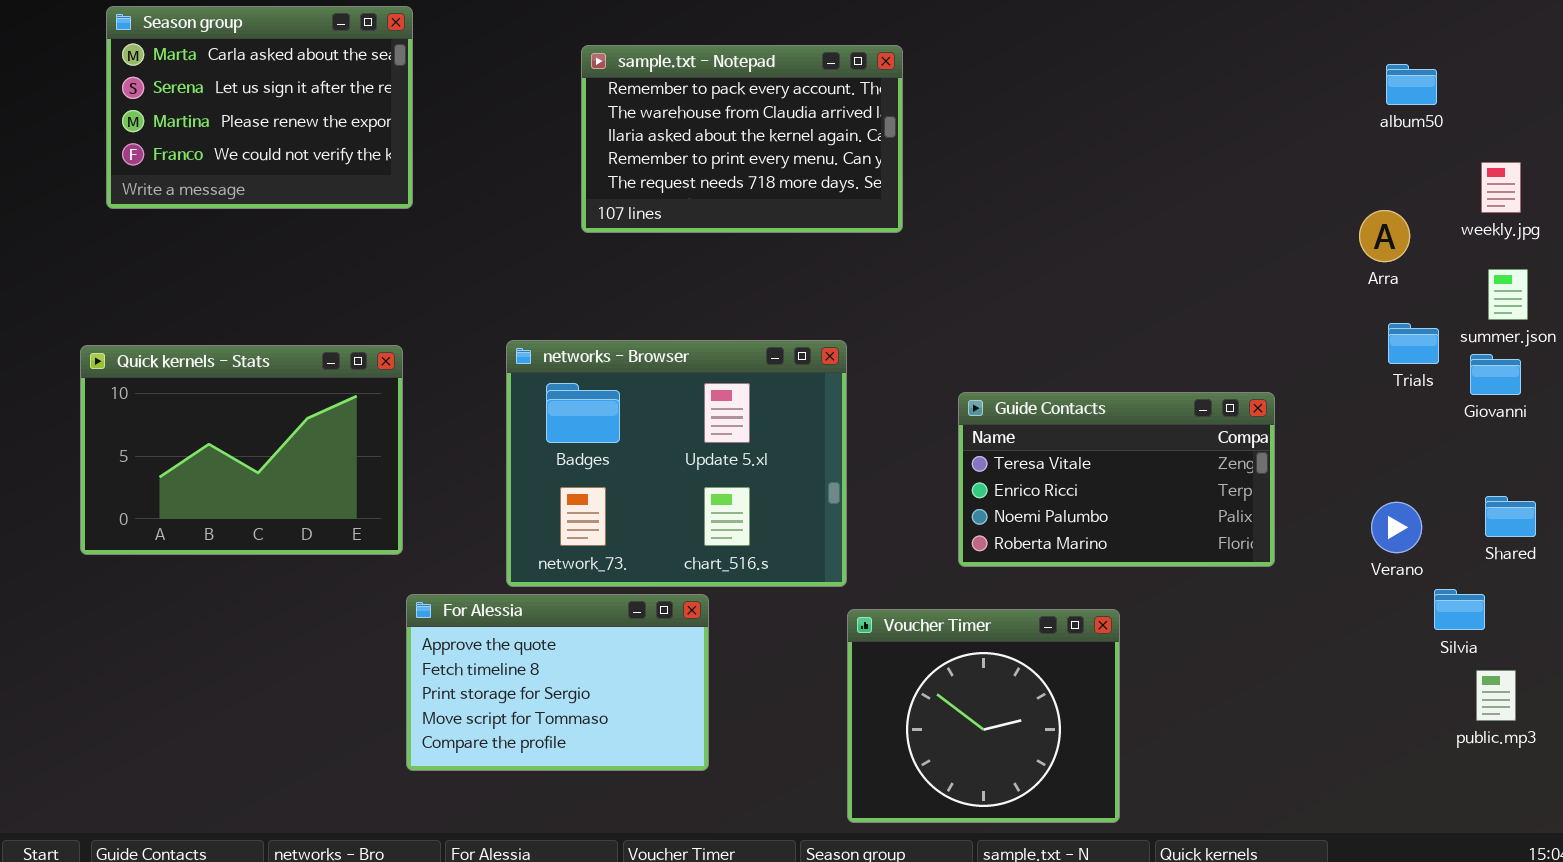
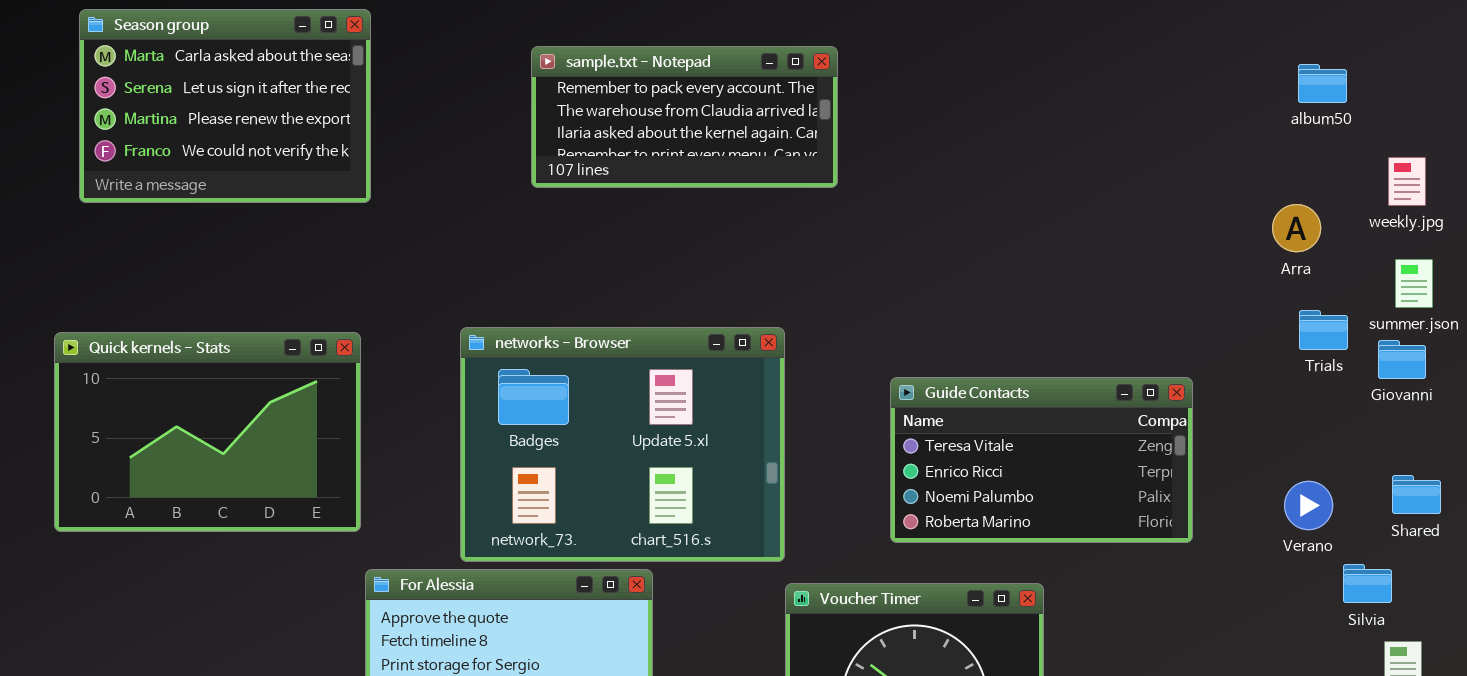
sample.txt - Notepad: [581,45,903,233] -> [531,46,838,188], resized

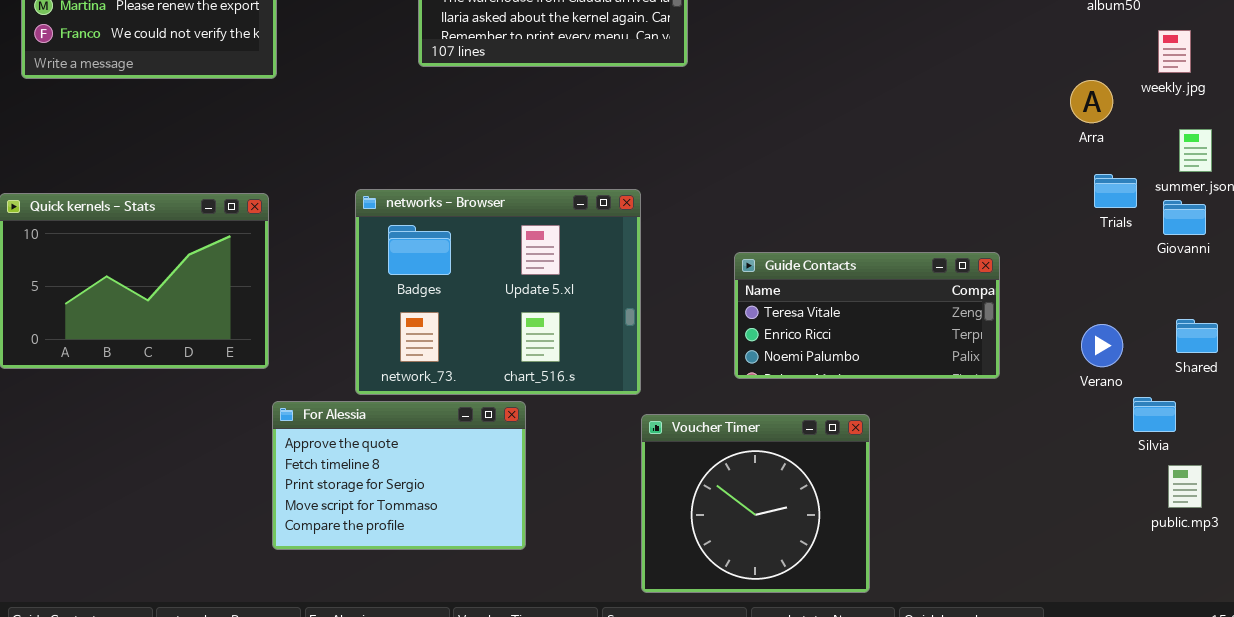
weekly.jpg: [1388,157,1426,206] -> [1158,30,1191,73], moved
Guide Contacts: [890,377,1193,543] -> [734,252,1000,379], resized

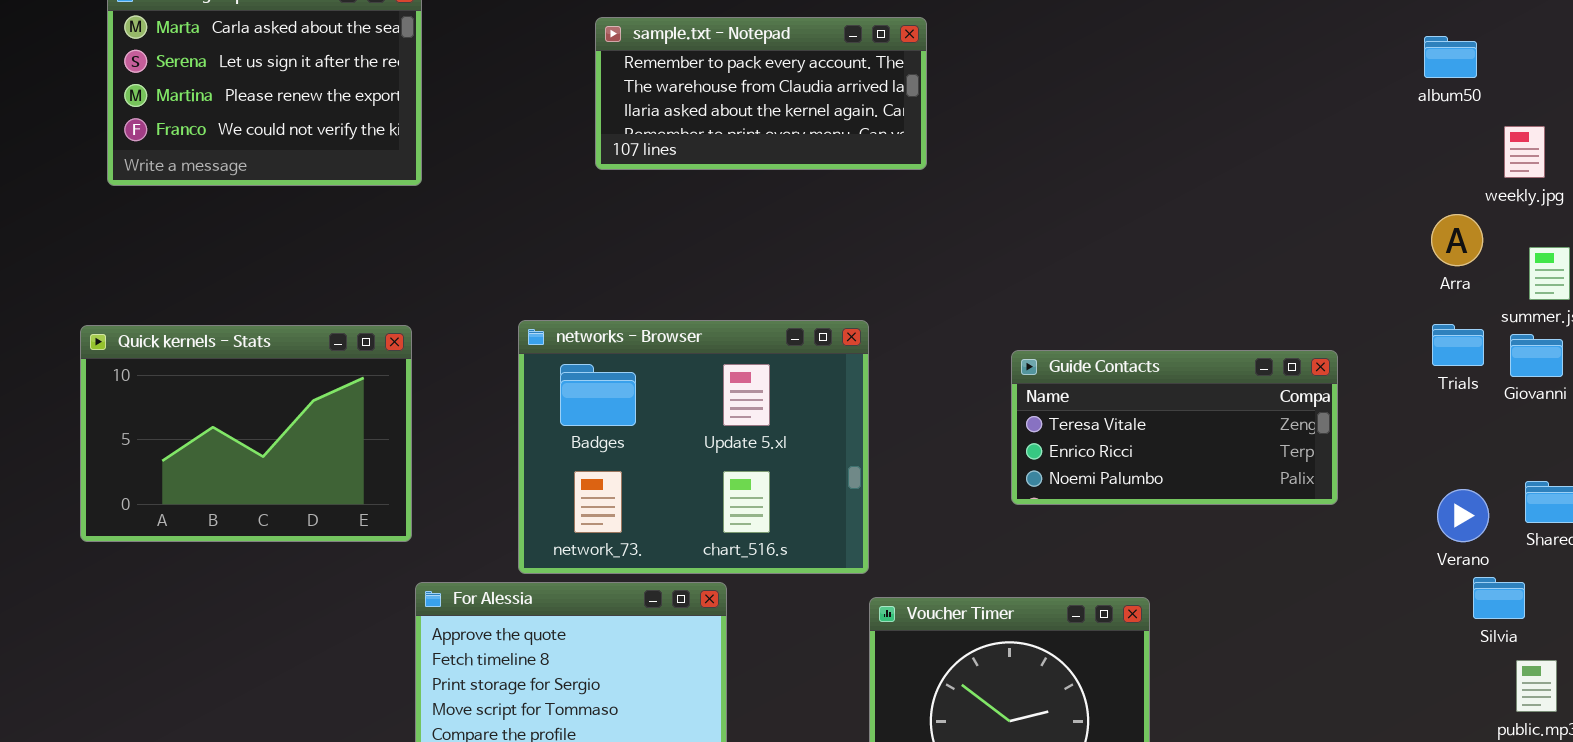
Arra: [1070,80,1113,123] -> [1431,214,1483,266], moved
Trials: [1094,174,1137,208] -> [1432,324,1484,366], moved
Guide Contacts: [734,252,1000,379] -> [1011,350,1338,505], moved
Verano: [1081,324,1123,367] -> [1437,489,1489,542], moved

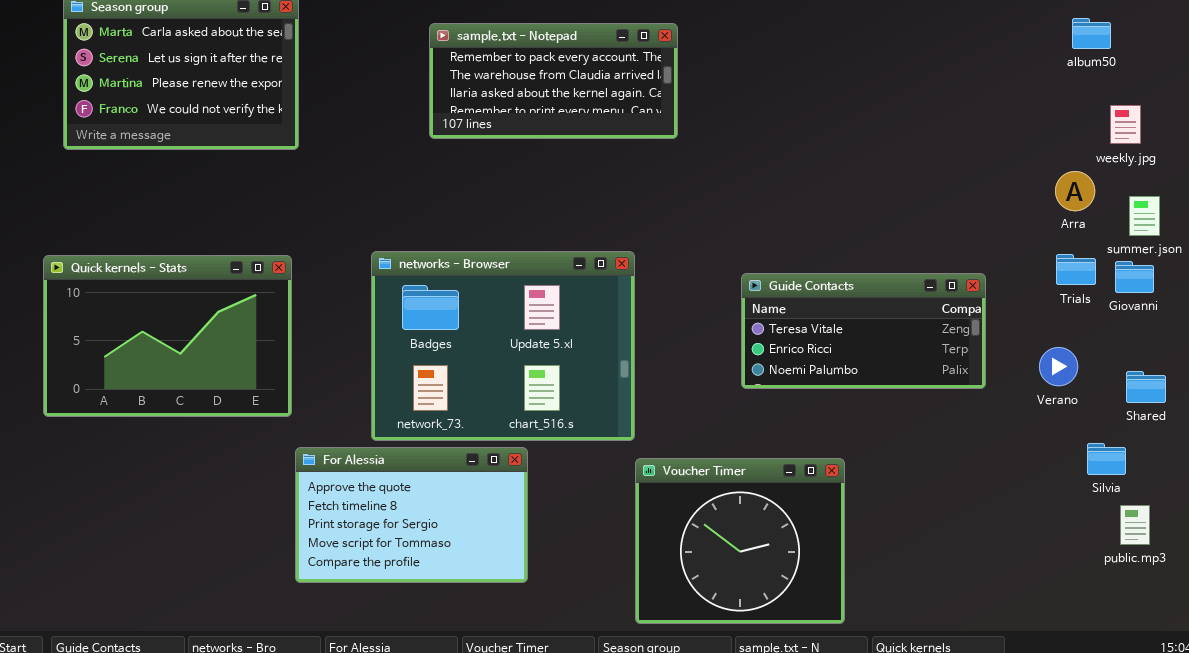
album50: [1424,36,1477,78] -> [1072,18,1111,49], moved
Verano: [1437,489,1489,542] -> [1039,347,1078,386], moved

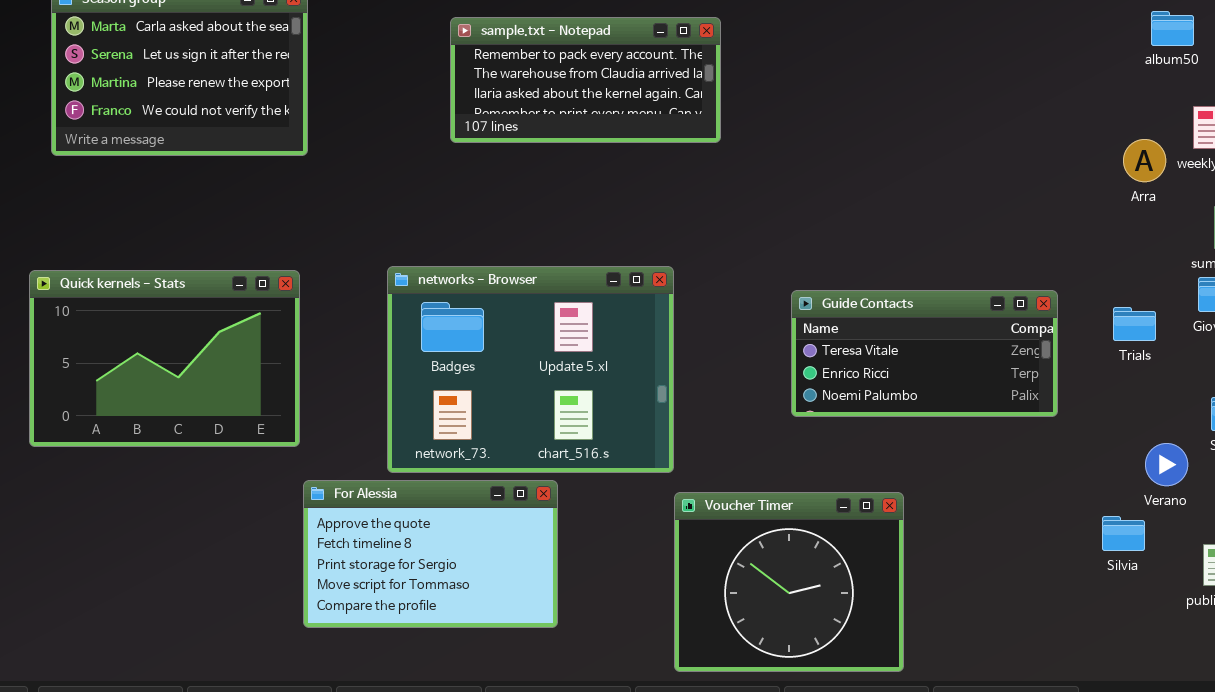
Arra: [1055,171,1095,211] -> [1123,139,1166,182], moved
Trials: [1056,254,1096,285] -> [1113,307,1156,341], moved
Verano: [1039,347,1078,386] -> [1145,443,1188,486], moved
Silvia: [1087,443,1126,475] -> [1102,516,1145,551], moved

